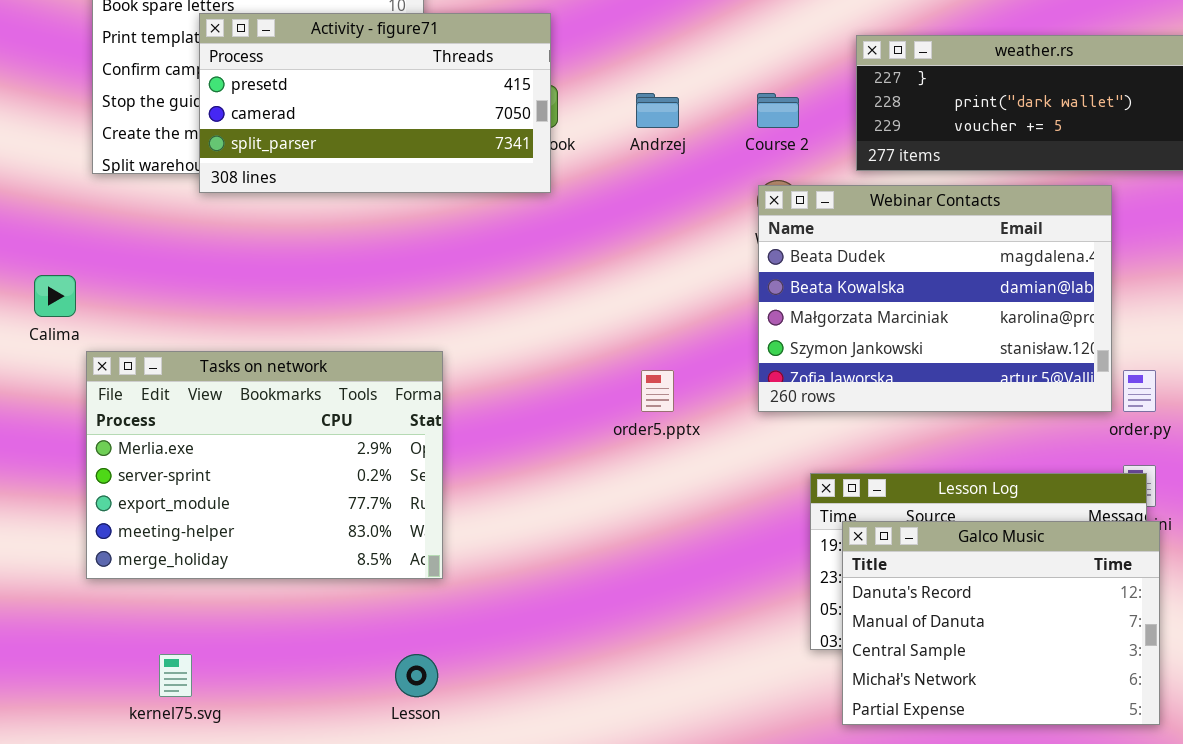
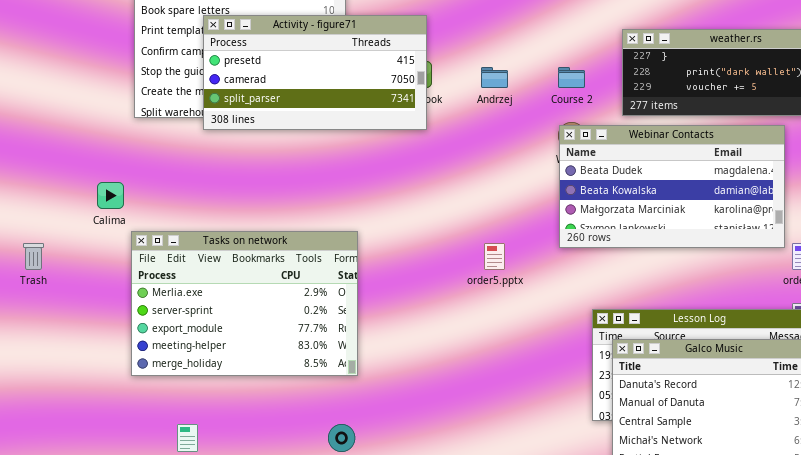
Webinar Contacts: [758,185,1112,412] -> [559,125,785,248], resized

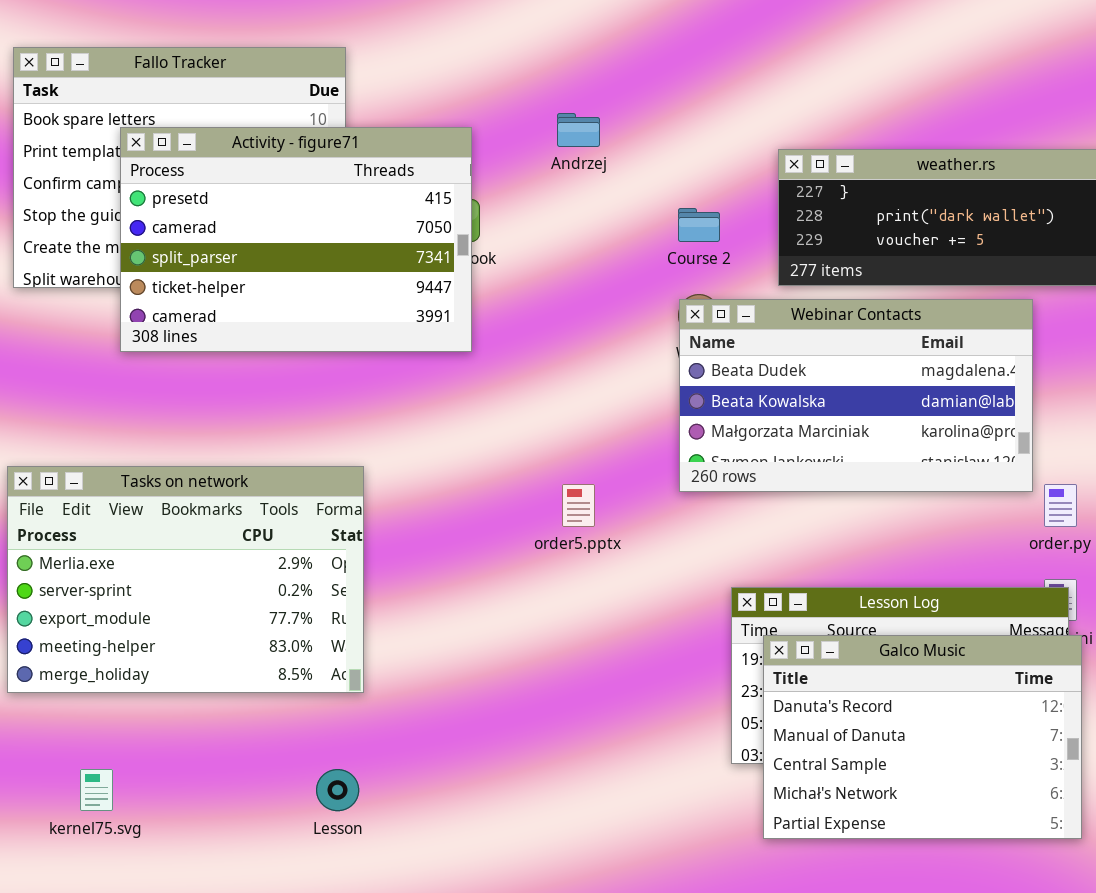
Activity - figure71: [203,15,427,130] -> [120,127,472,352], resized
Andrzej: [481,67,508,88] -> [557,113,600,147], moved

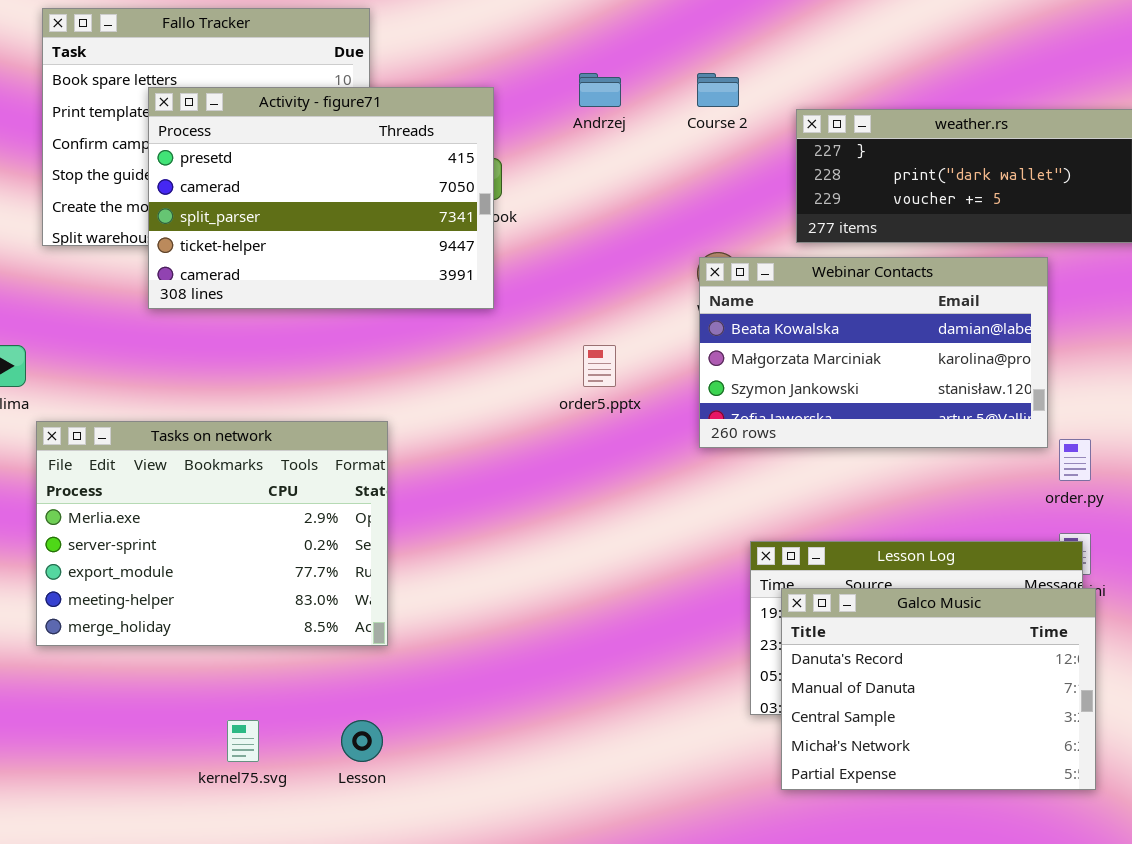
Course 2: [678,208,720,242] -> [697,73,739,107], moved
Webinar Contacts: [679,299,1033,492] -> [699,257,1048,448], scrolled down 1 row
order5.pptx: [562,484,595,527] -> [583,345,616,387], moved
kernel75.svg: [80,769,113,811] -> [227,720,259,762], moved

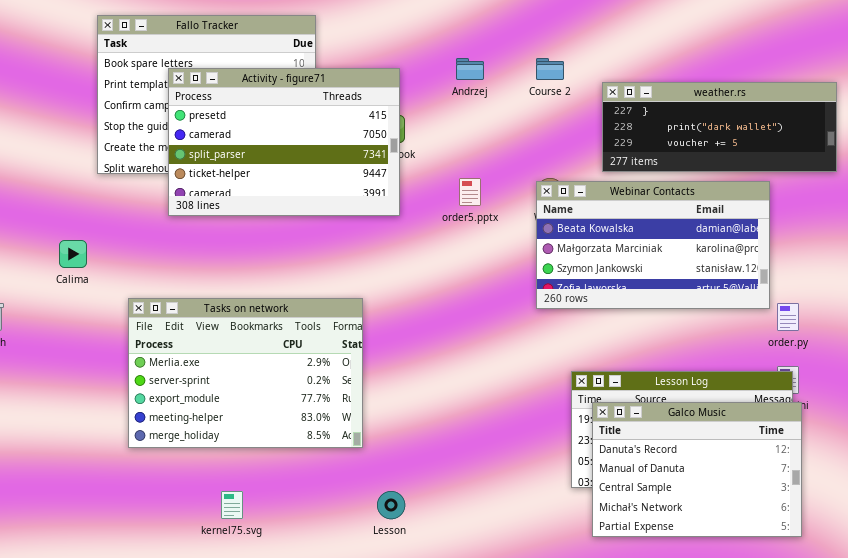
order5.pptx: [583,345,616,387] -> [459,178,481,206], moved
Tasks on network: [36,421,388,646] -> [128,298,363,448], moved
Lesson: [341,720,383,762] -> [377,491,405,519], moved

